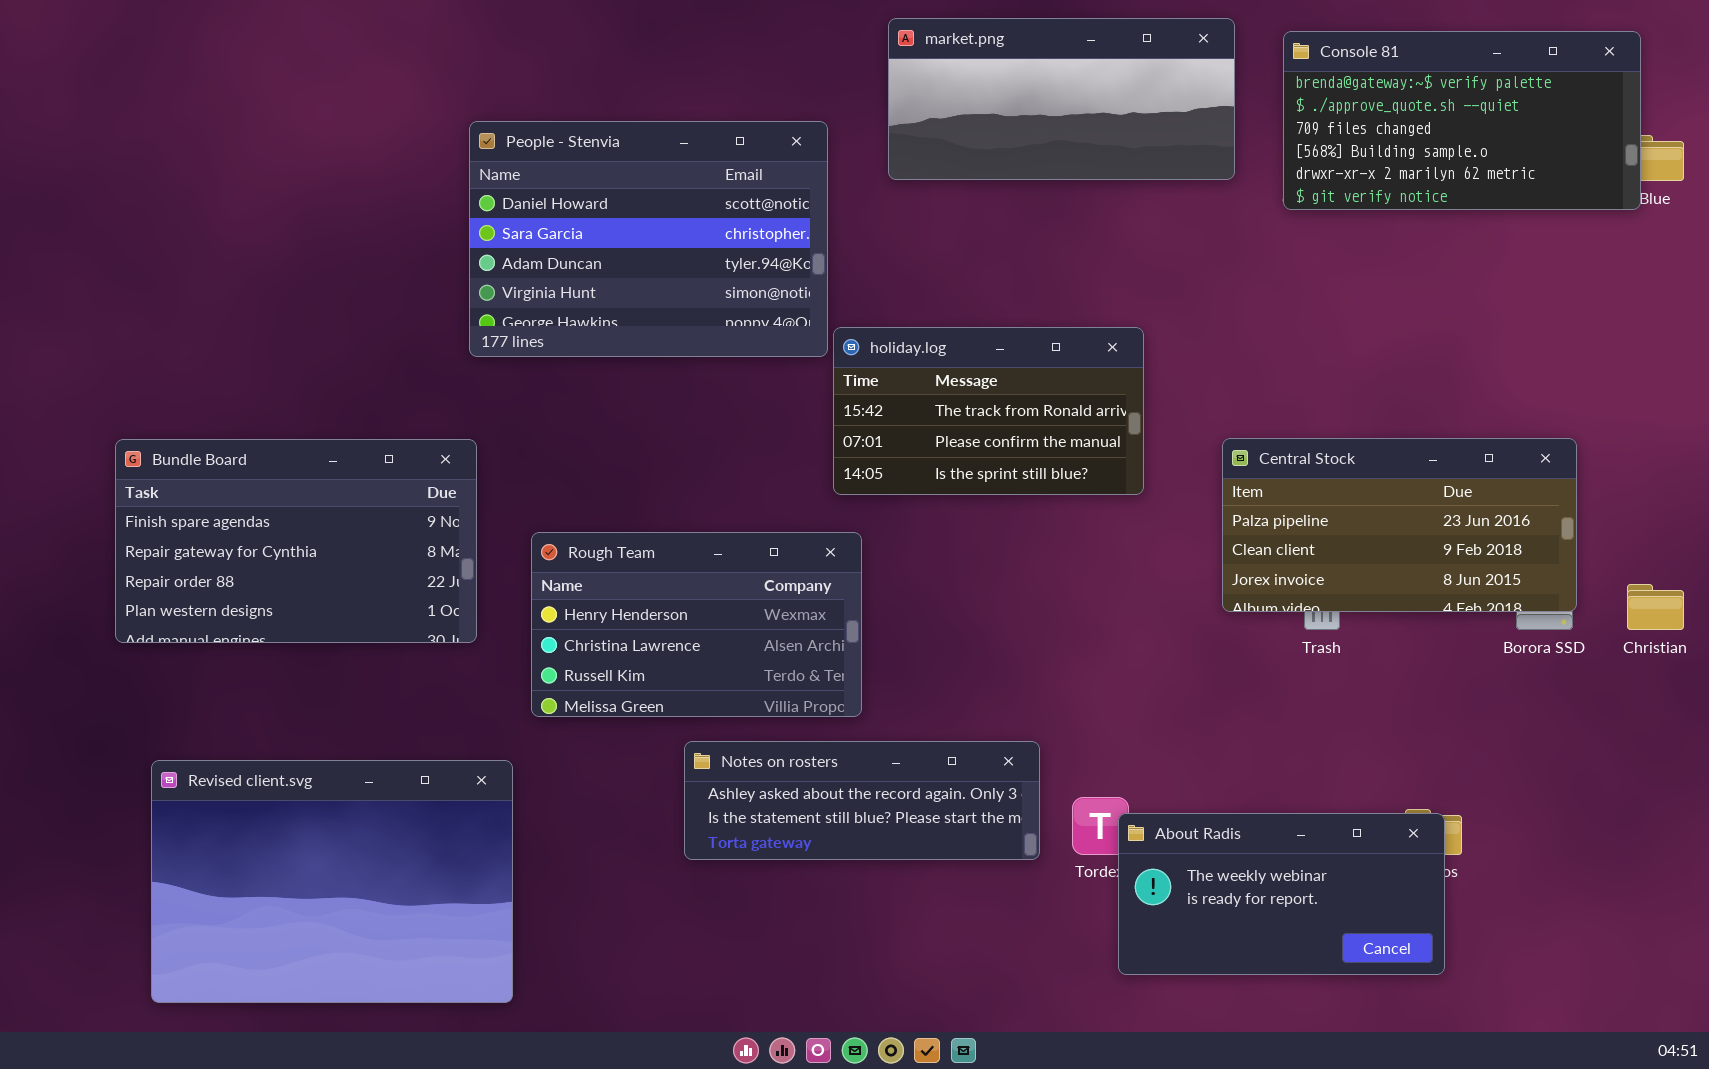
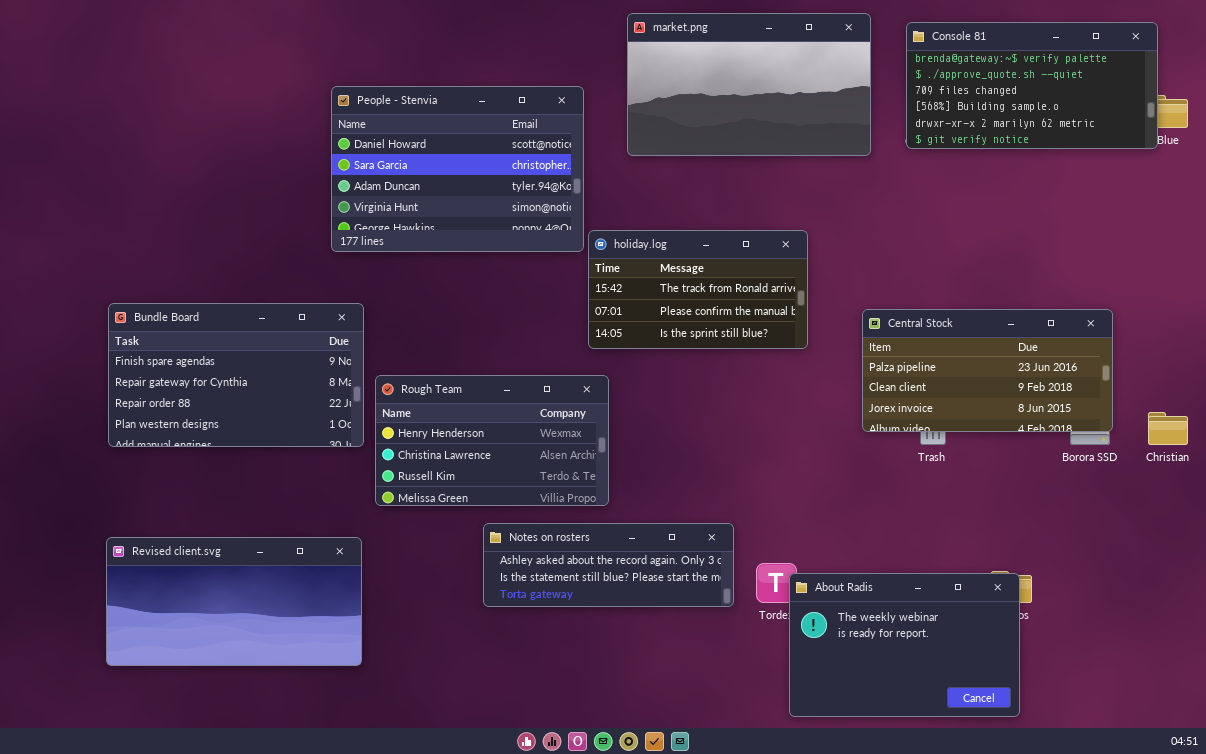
market.png: [888,18,1235,180] -> [627,13,871,156], resized
Bundle Board: [115,439,477,643] -> [108,303,364,447], moved
Revised client.svg: [151,760,513,1003] -> [106,537,362,666], resized
About Radis: [1118,813,1445,975] -> [789,573,1020,717], resized

